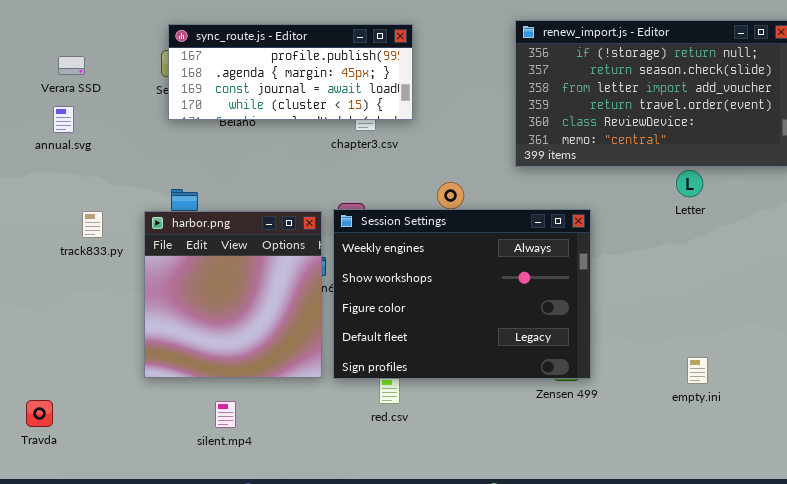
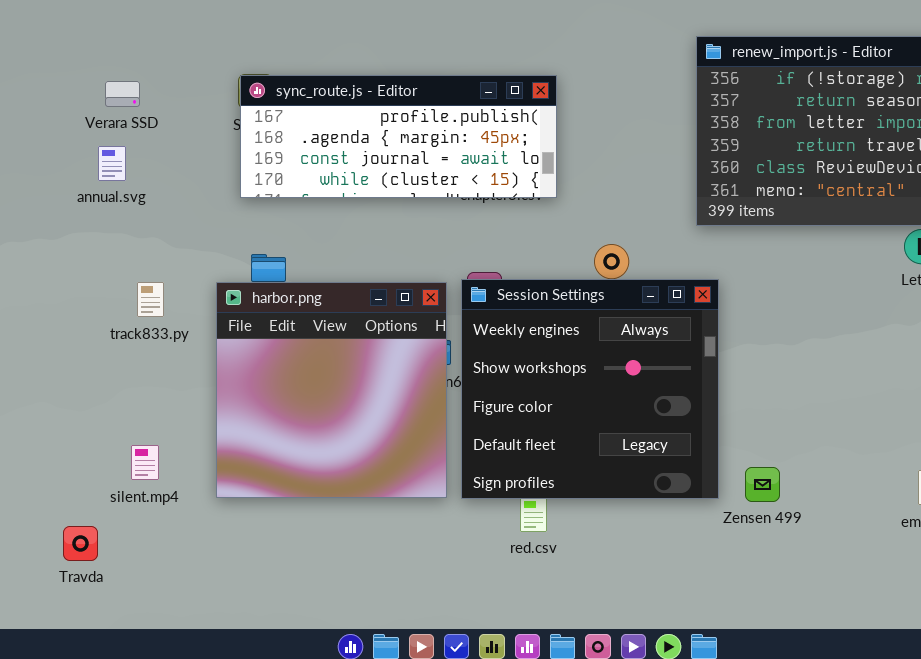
sync_route.js - Editor: [168,24,413,120] -> [240,75,557,198], moved
Session Settings: [333,209,591,379] -> [461,279,719,499], resized
silent.mp4: [215,401,236,428] -> [131,445,159,480], moved

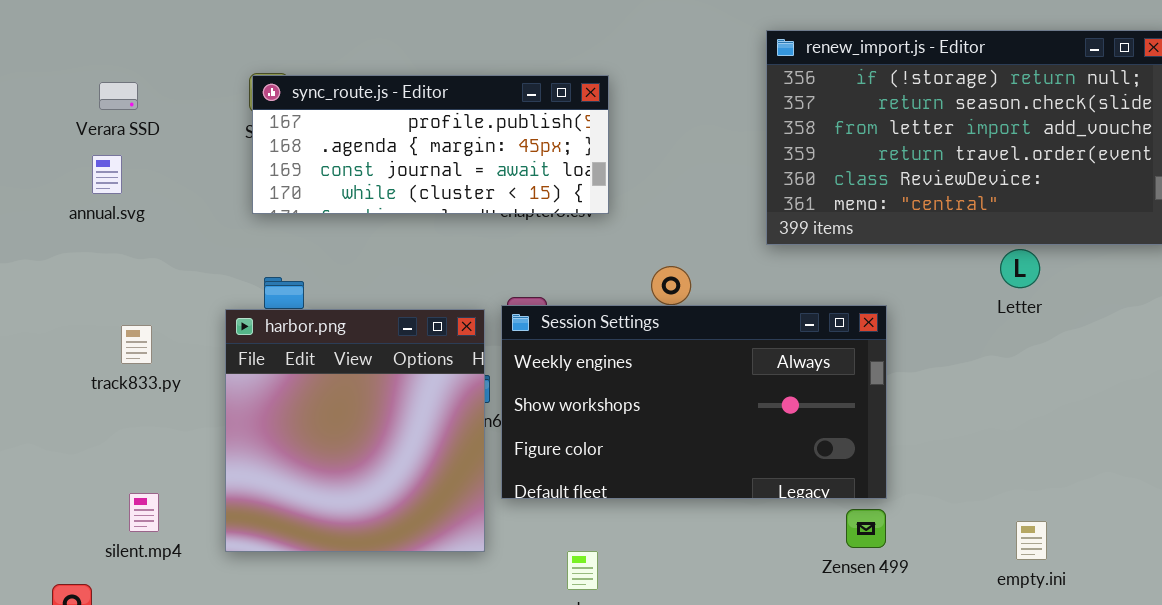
Session Settings: [461,279,719,499] -> [501,305,887,499], resized
track833.py: [137,282,164,317] -> [121,325,152,364], moved
Zensen 499: [745,467,780,502] -> [846,509,886,548], moved

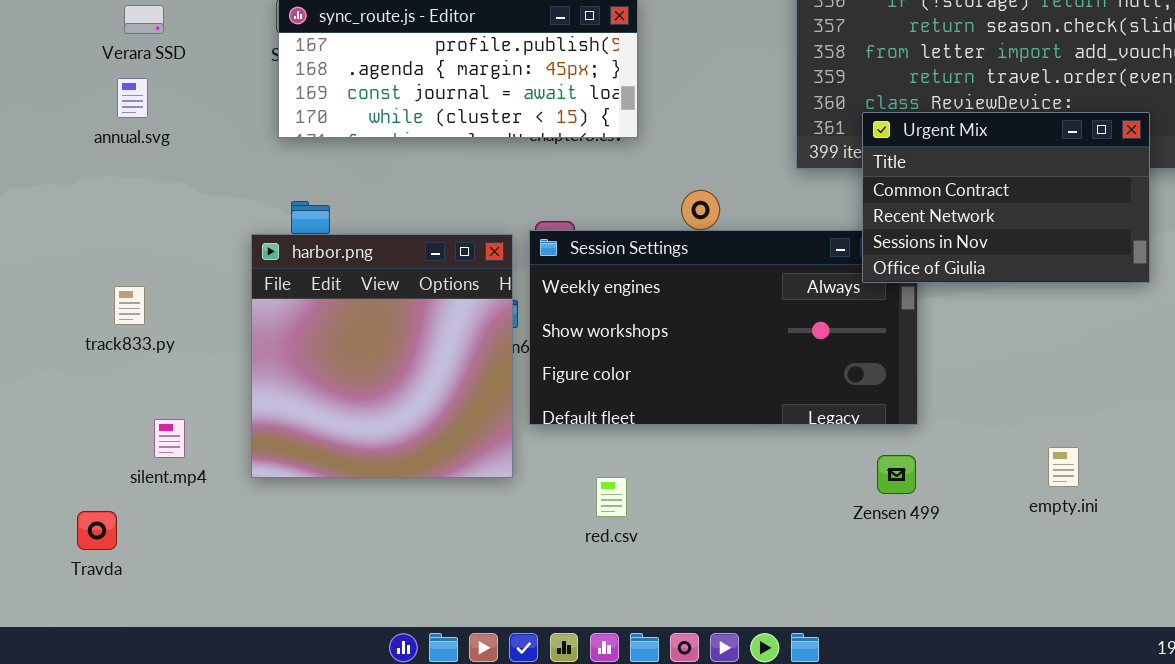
Urgent Mix: none -> [862,112,1150,283], opened
track833.py: [121,325,152,364] -> [114,286,145,325], moved
Zensen 499: [846,509,886,548] -> [877,455,916,494], moved

